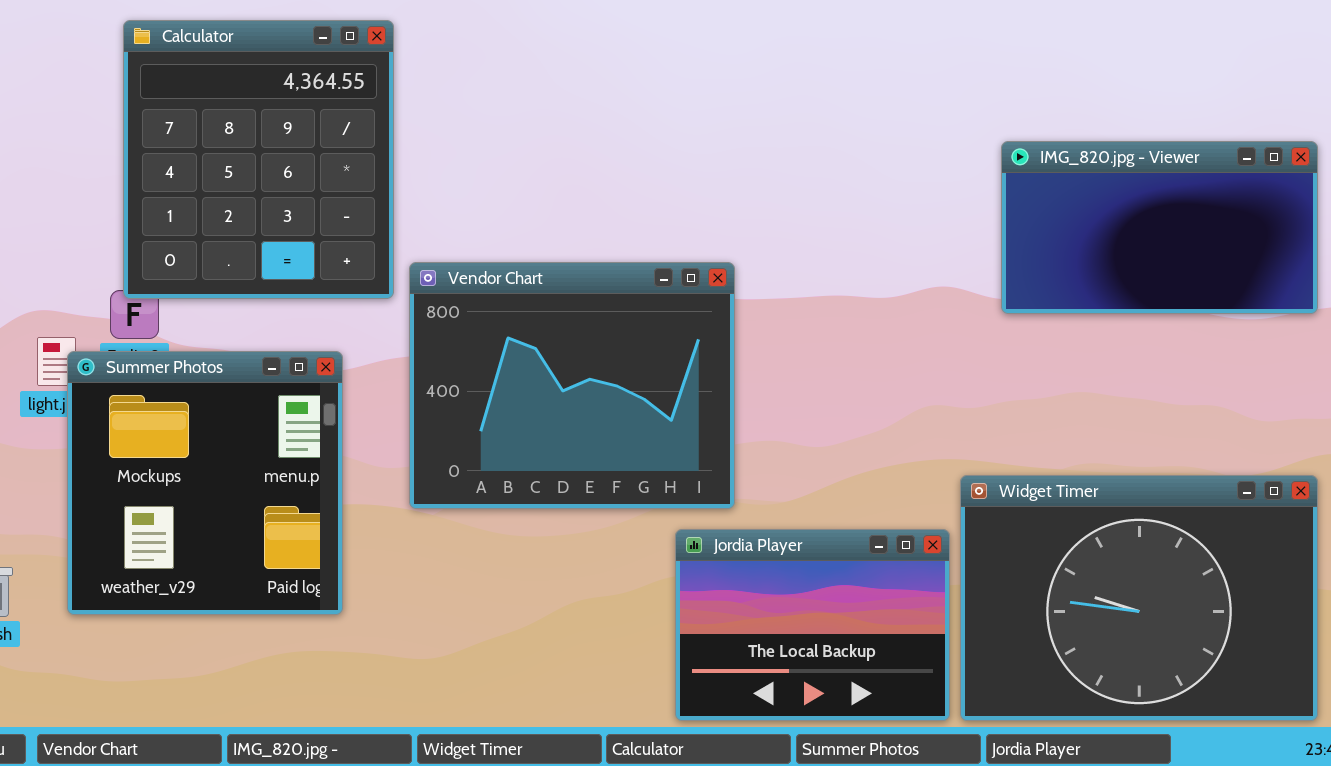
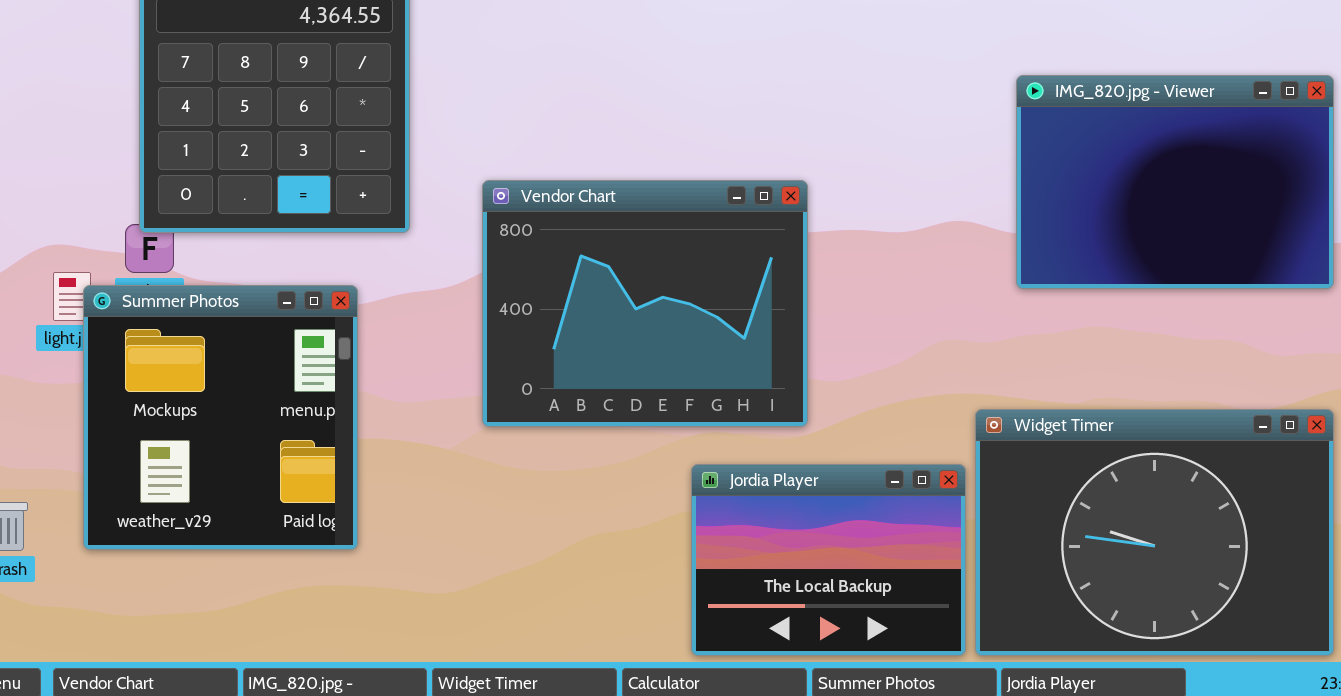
IMG_820.jpg - Viewer: [1001,141,1318,314] -> [1016,75,1334,289], resized
Vendor Chart: [409,262,735,509] -> [482,180,808,427], moved

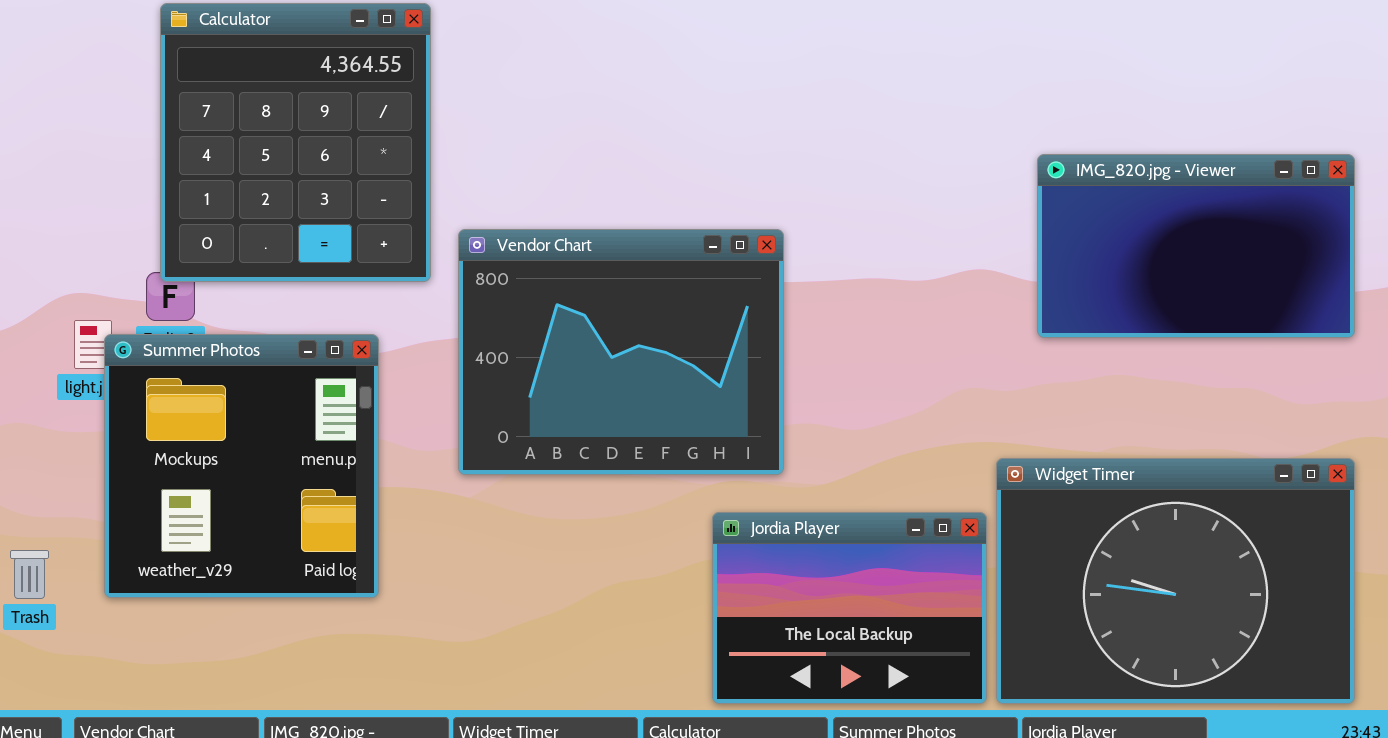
IMG_820.jpg - Viewer: [1016,75,1334,289] -> [1037,154,1355,338], resized
Vendor Chart: [482,180,808,427] -> [458,229,784,475], moved

